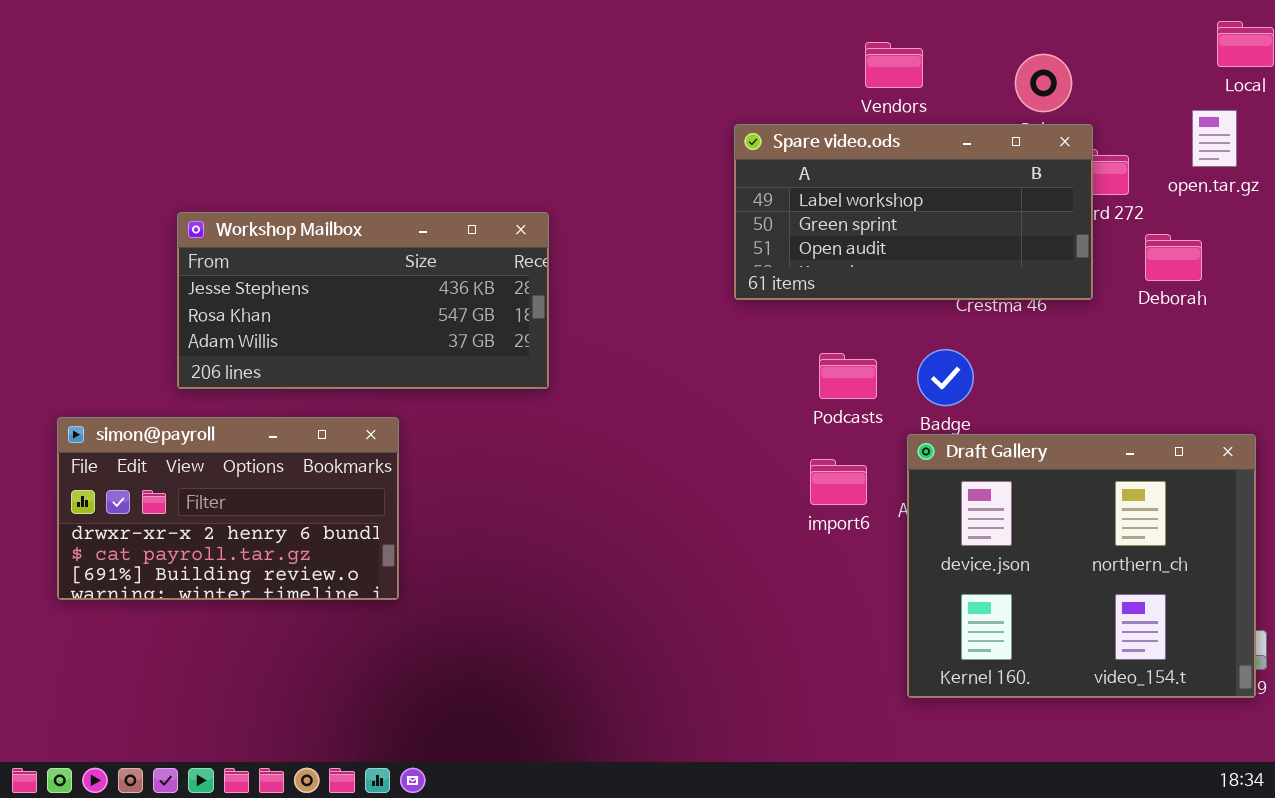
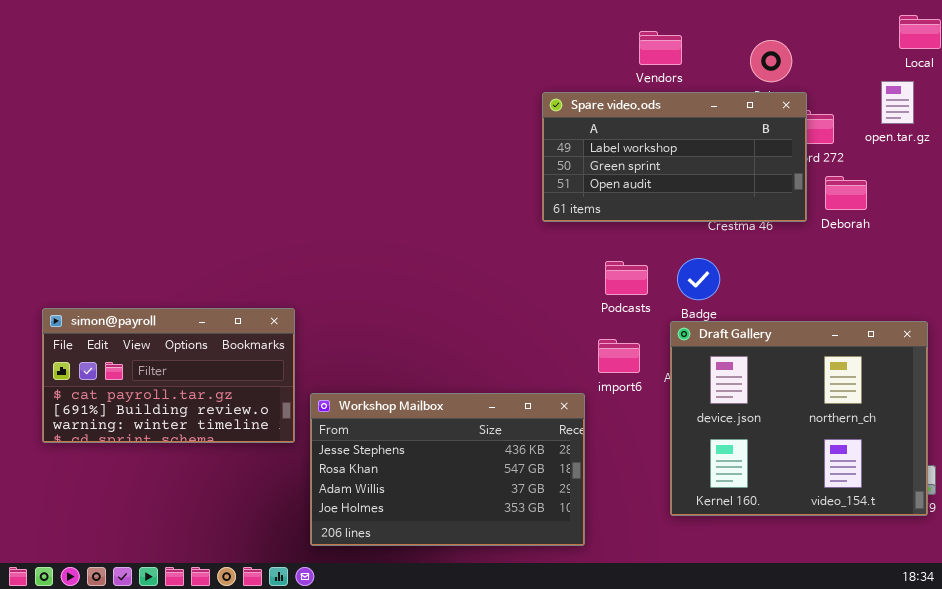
Workshop Mailbox: [177,212,549,389] -> [310,393,585,546], moved, resized
Deborah: [1145,234,1202,281] -> [825,176,867,210], moved
simon@payroll: [57,417,399,600] -> [42,308,295,443], scrolled down 1 row

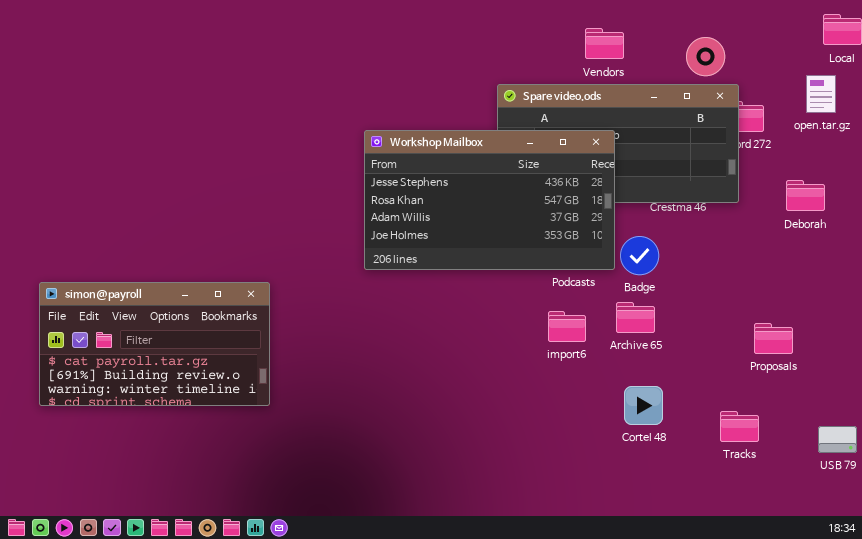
Deborah: [825,176,867,210] -> [786,180,825,211], moved
Draft Gallery: [670,321,928,516] -> none, closed
Workshop Mailbox: [310,393,585,546] -> [364,130,615,270], moved

